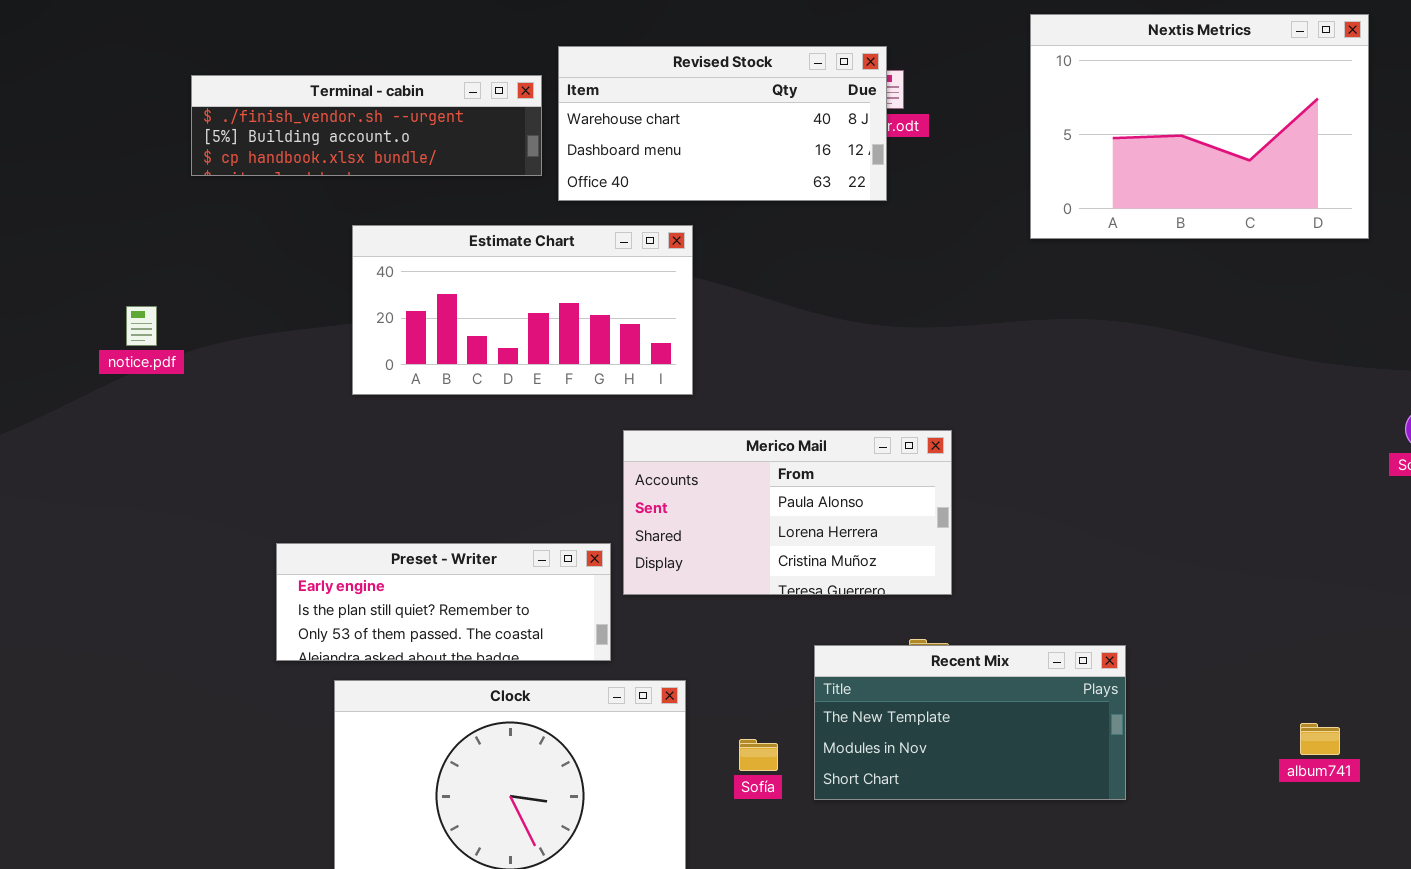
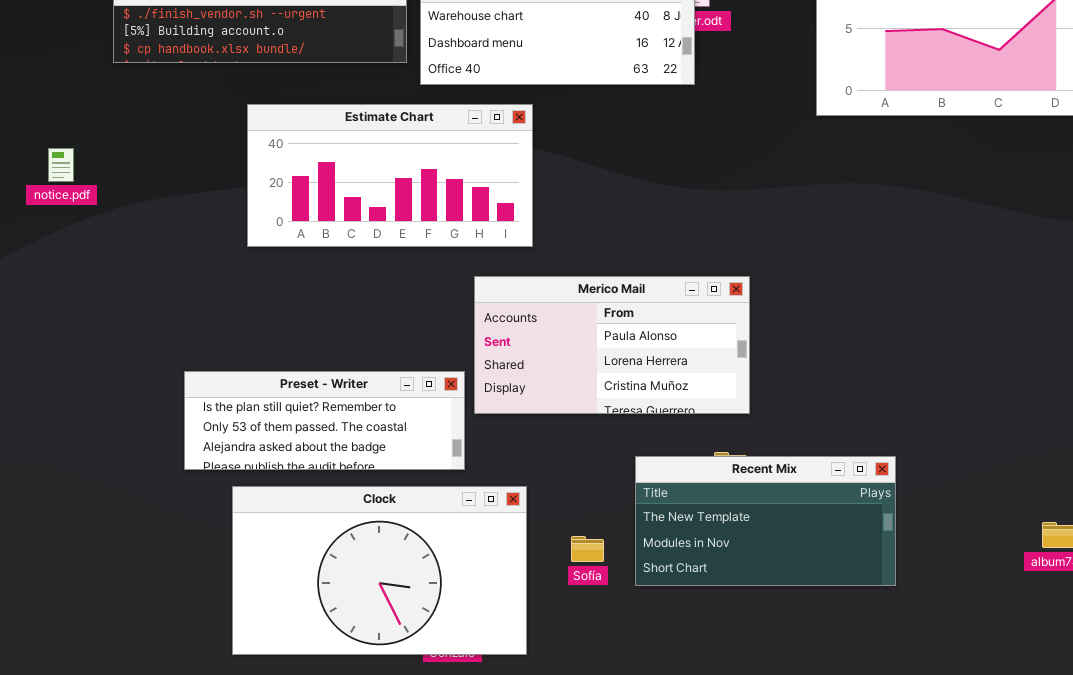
notice.pdf: [126,306,157,346] -> [48,148,74,182], moved
Preset - Writer: [276,543,611,661] -> [184,371,465,470], scrolled down 1 row

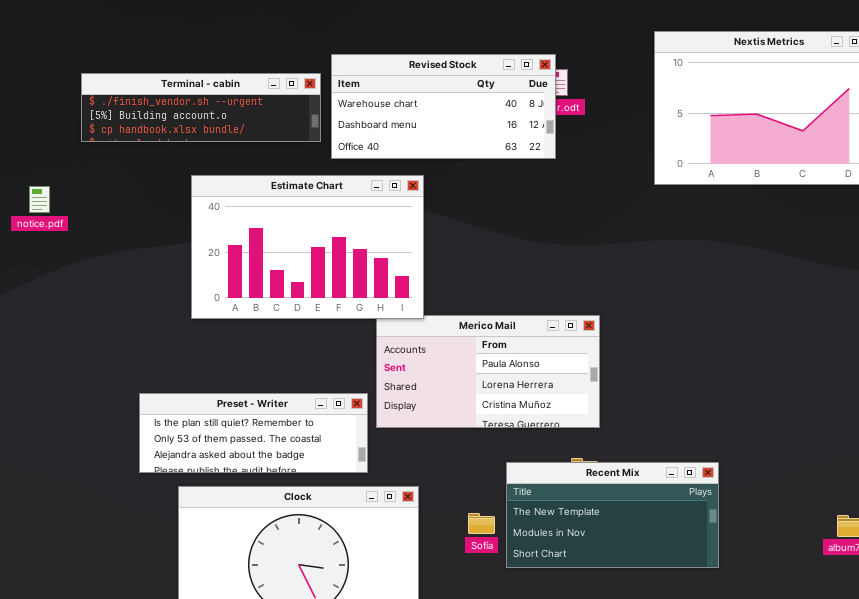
Estimate Chart: [247,104,533,247] -> [191,175,424,319], resized
notice.pdf: [48,148,74,182] -> [29,186,50,213], moved
Sofía: [571,536,604,562] -> [468,513,495,534], moved

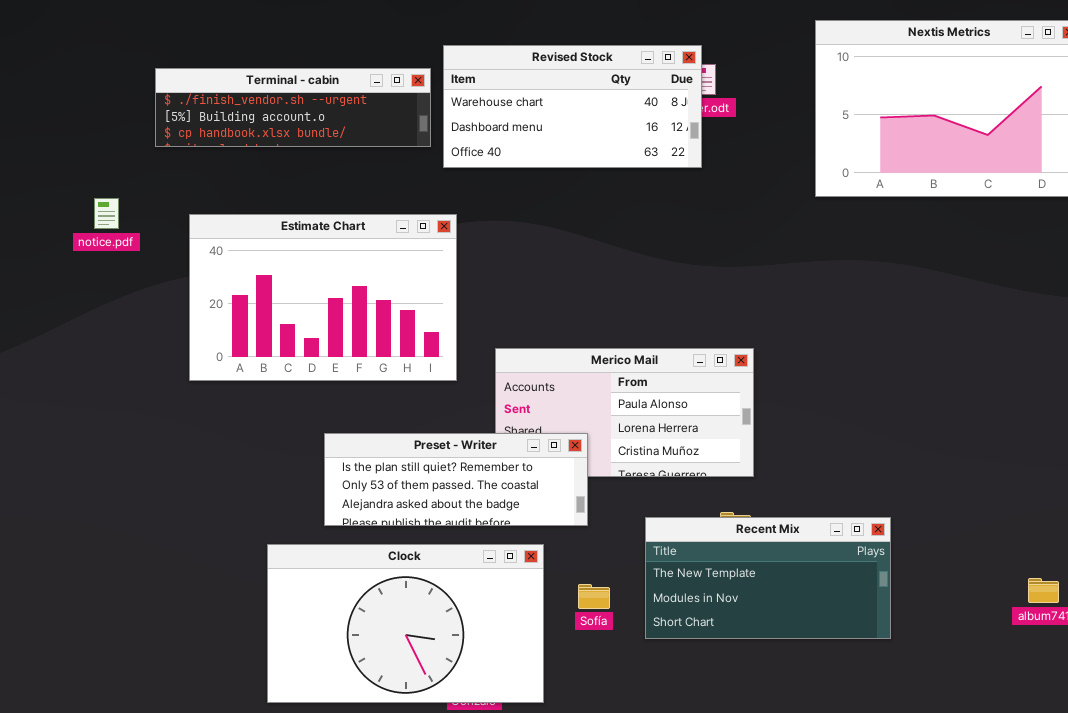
Estimate Chart: [191,175,424,319] -> [189,214,457,381], moved
Preset - Writer: [139,393,368,473] -> [324,433,588,526], moved
Sofía: [468,513,495,534] -> [578,584,610,609], moved

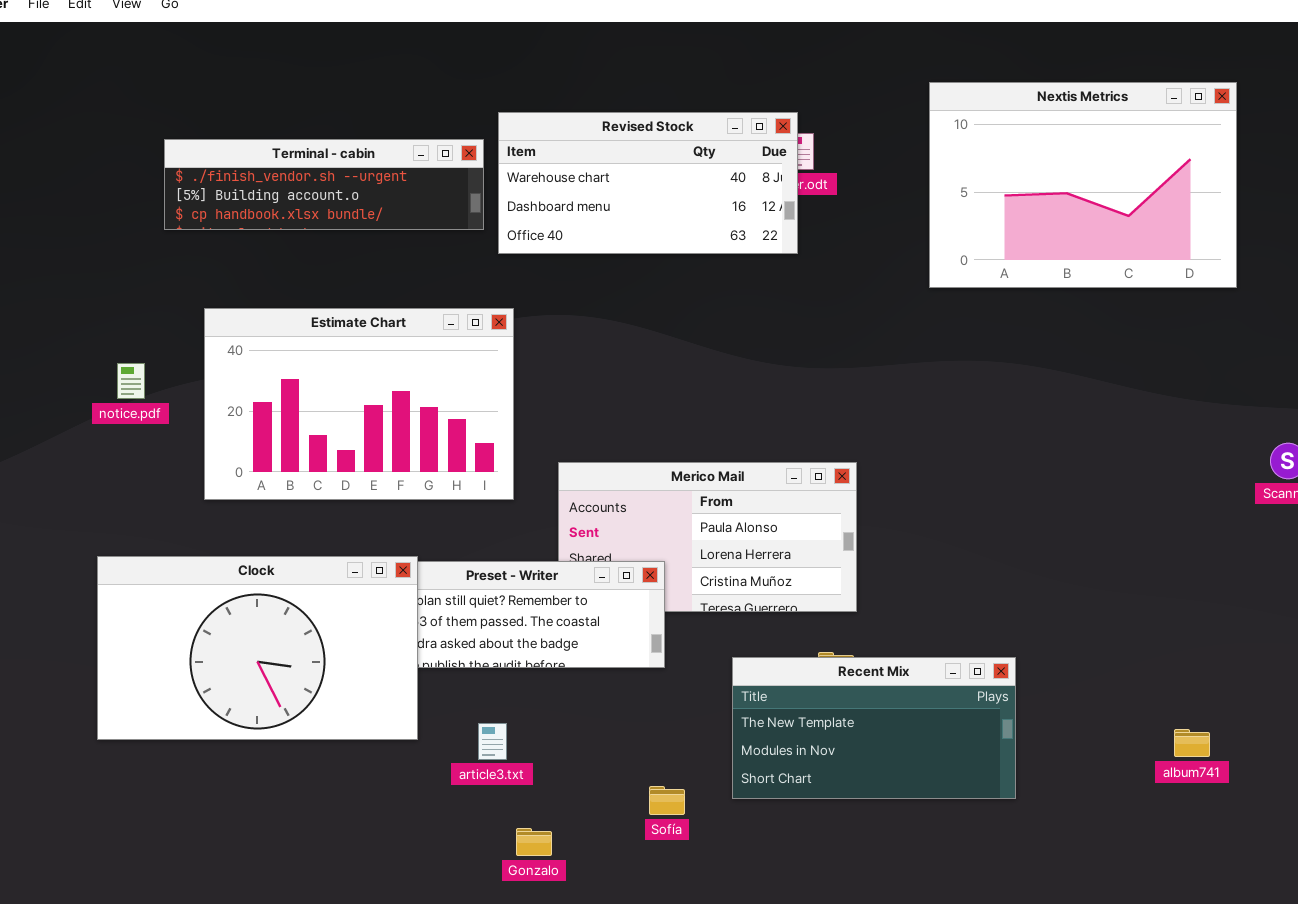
notice.pdf: [94,198,119,229] -> [117,363,145,399], moved
Clock: [267,544,544,703] -> [97,556,418,740], moved
Sofía: [578,584,610,609] -> [649,786,685,815], moved

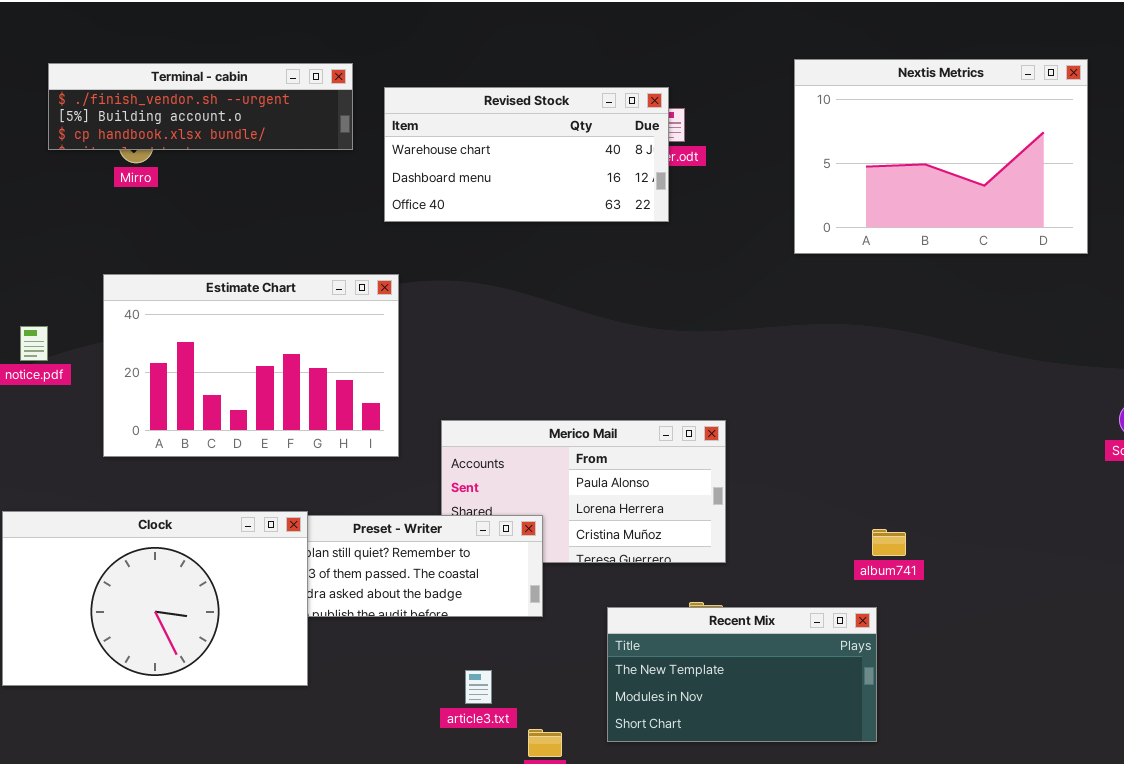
Terminal - cabin: [164,139,484,230] -> [48,63,353,150], moved
article3.txt: [478,723,507,760] -> [465,670,492,704], moved
album741: [1174,729,1210,757] -> [872,529,906,556], moved

